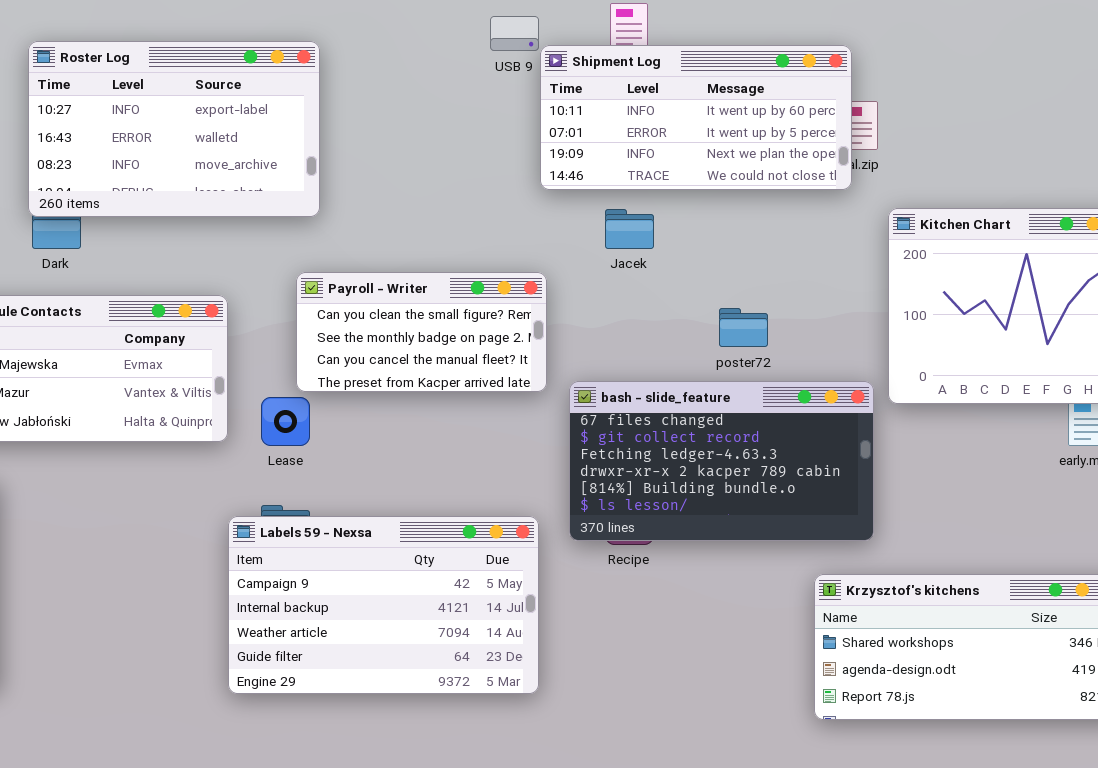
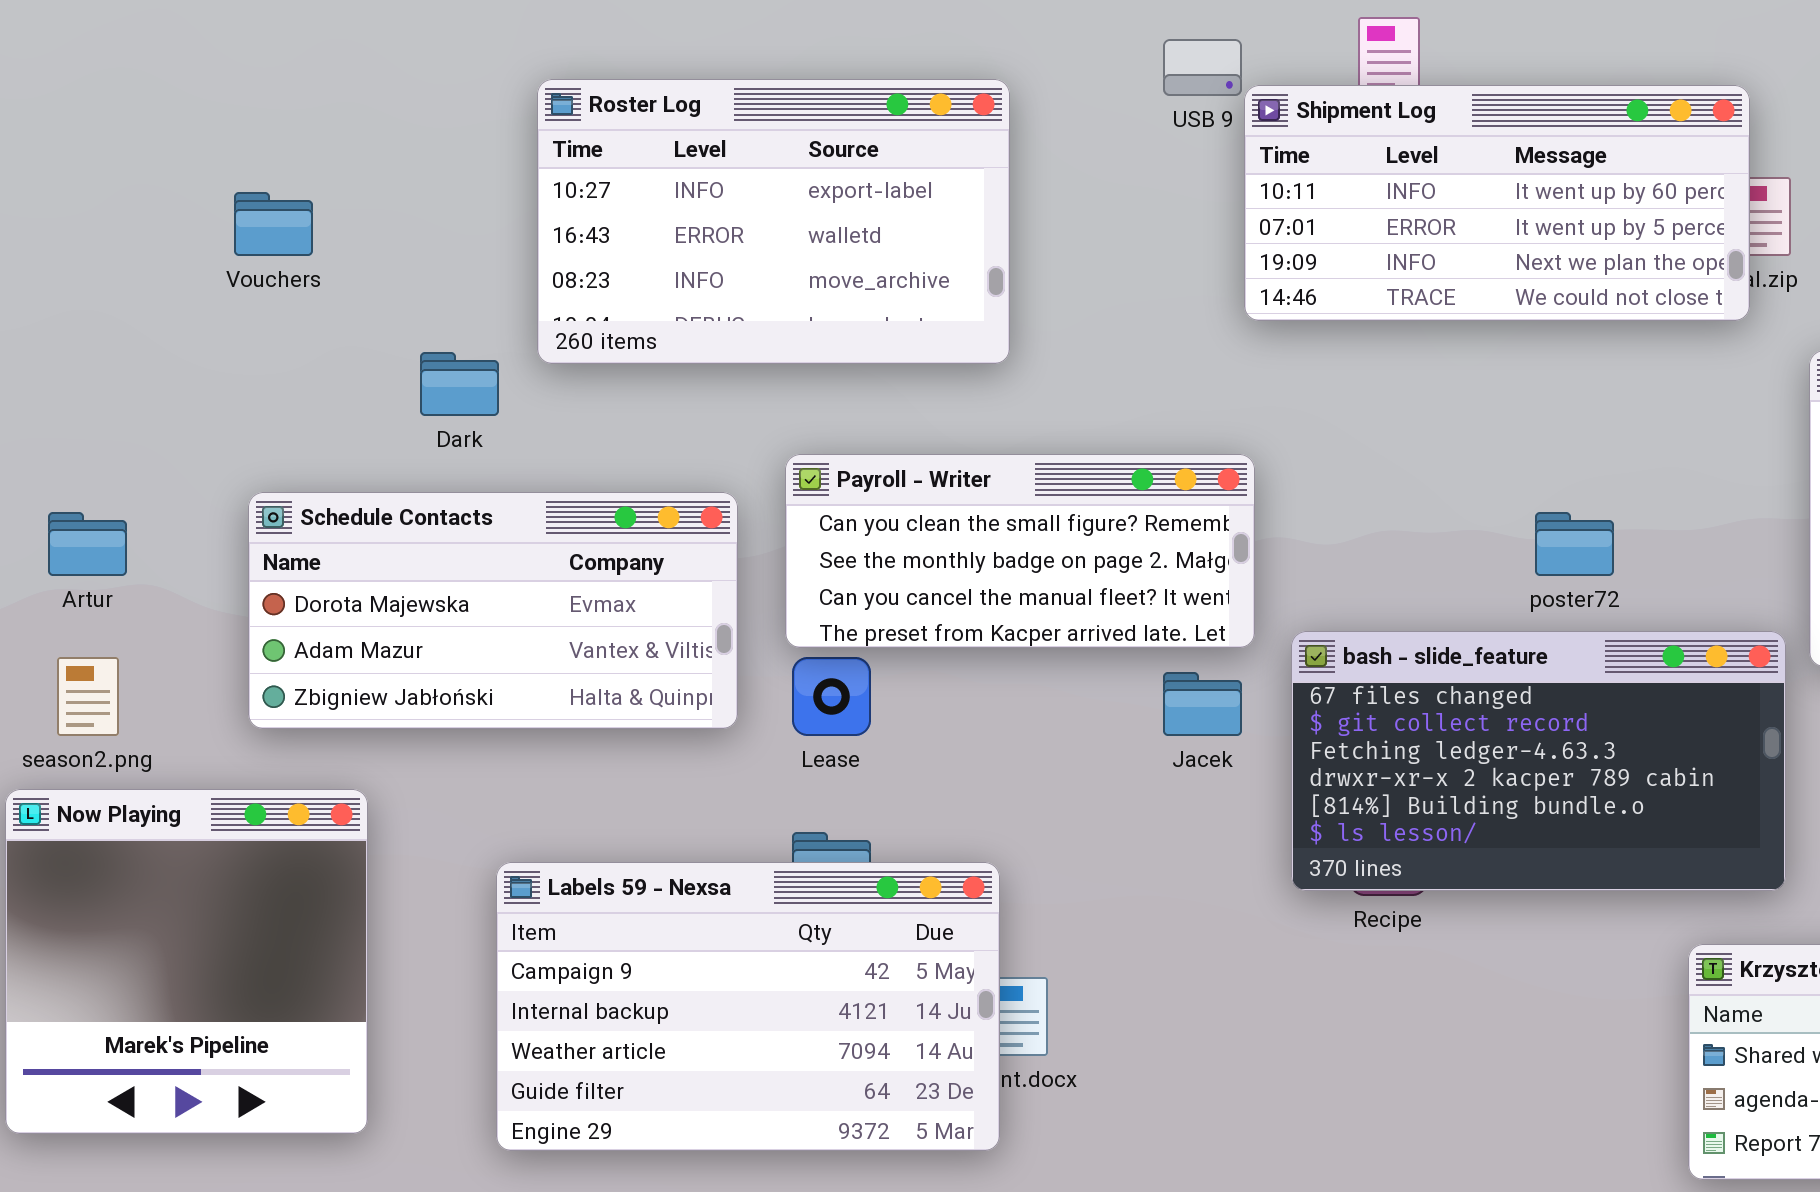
Roster Log: [28,41,320,217] -> [537,79,1010,364], moved
Jacek: [605,209,654,249] -> [1163,672,1242,736], moved
Payroll - Writer: [296,272,547,392] -> [785,454,1255,648], resized
Labels 59 - Nexsa: [228,516,539,694] -> [496,862,1000,1151], moved

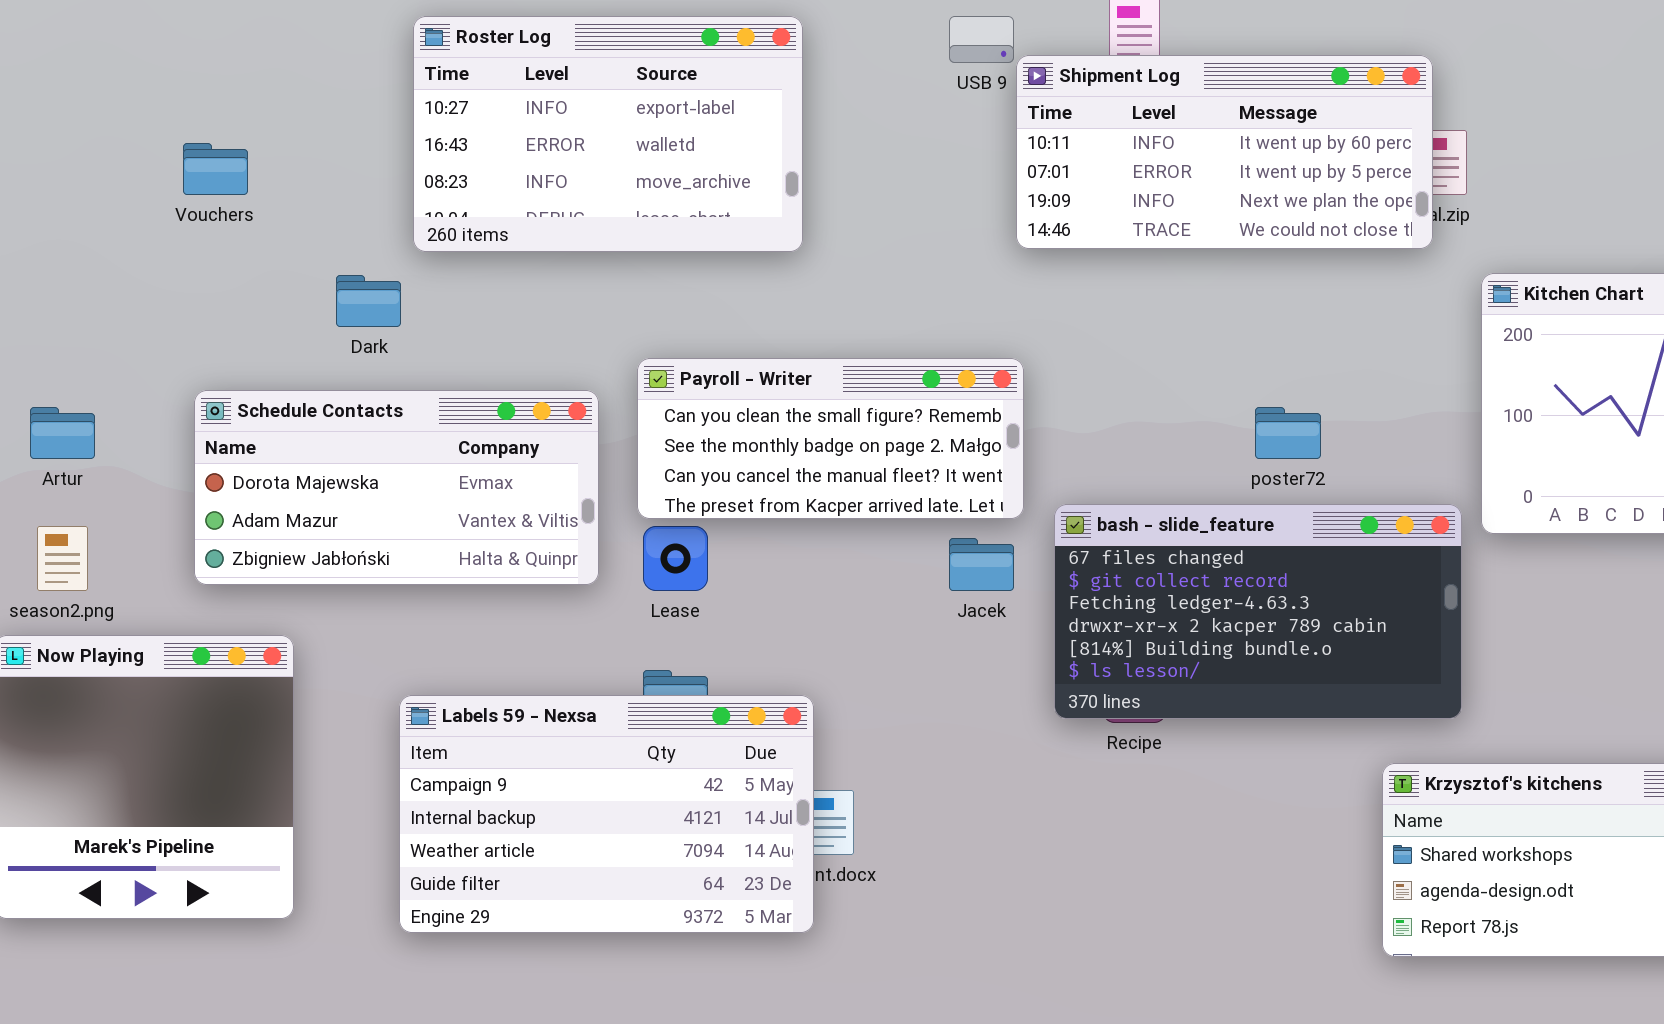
Roster Log: [537,79,1010,364] -> [413,16,803,252], moved

